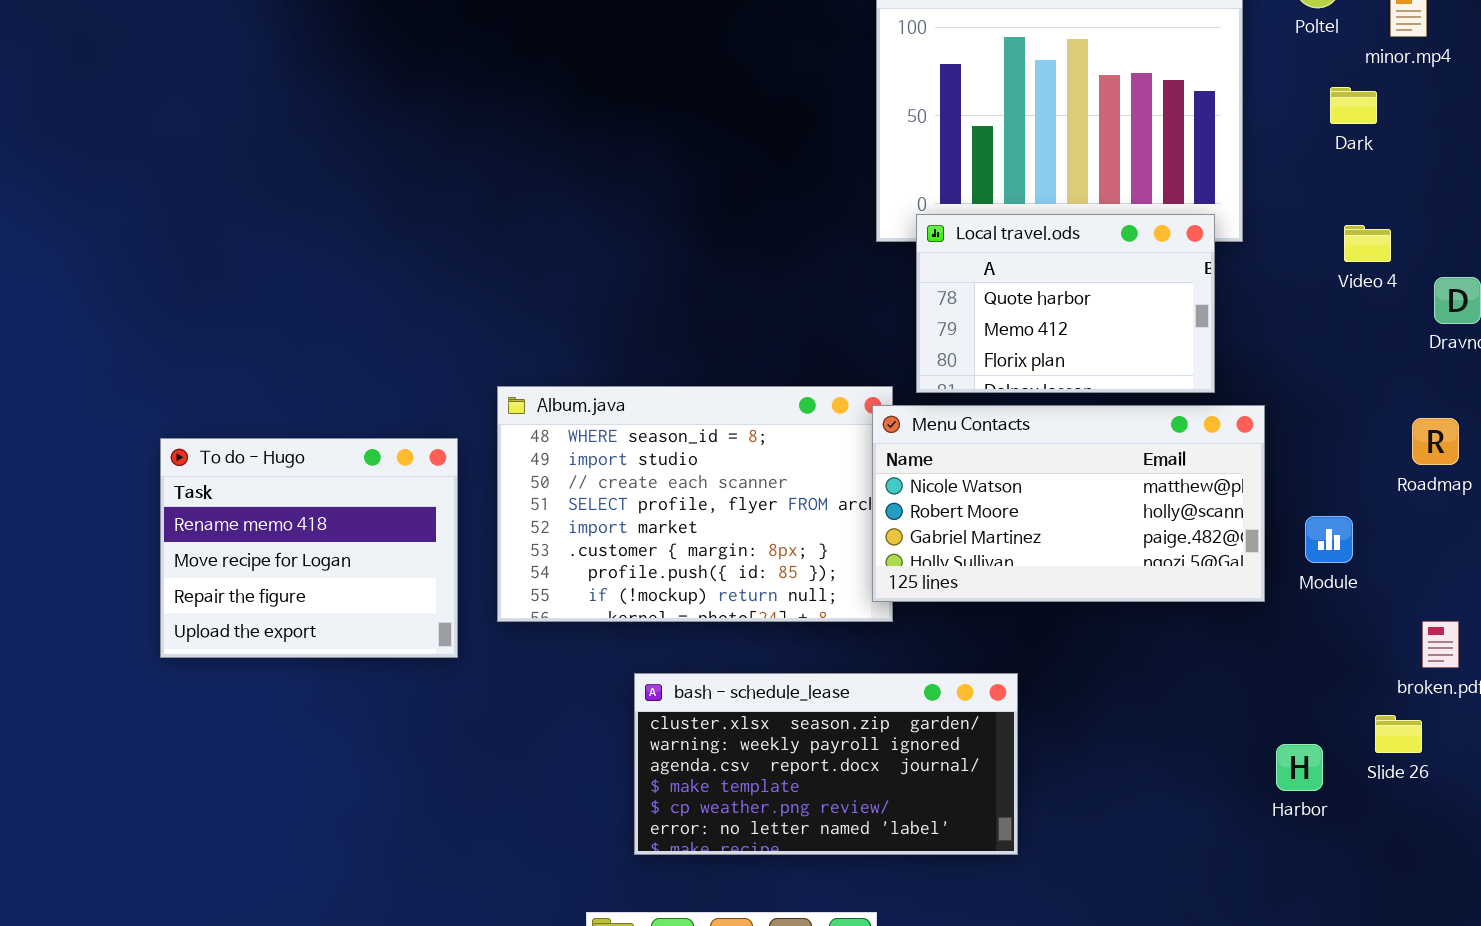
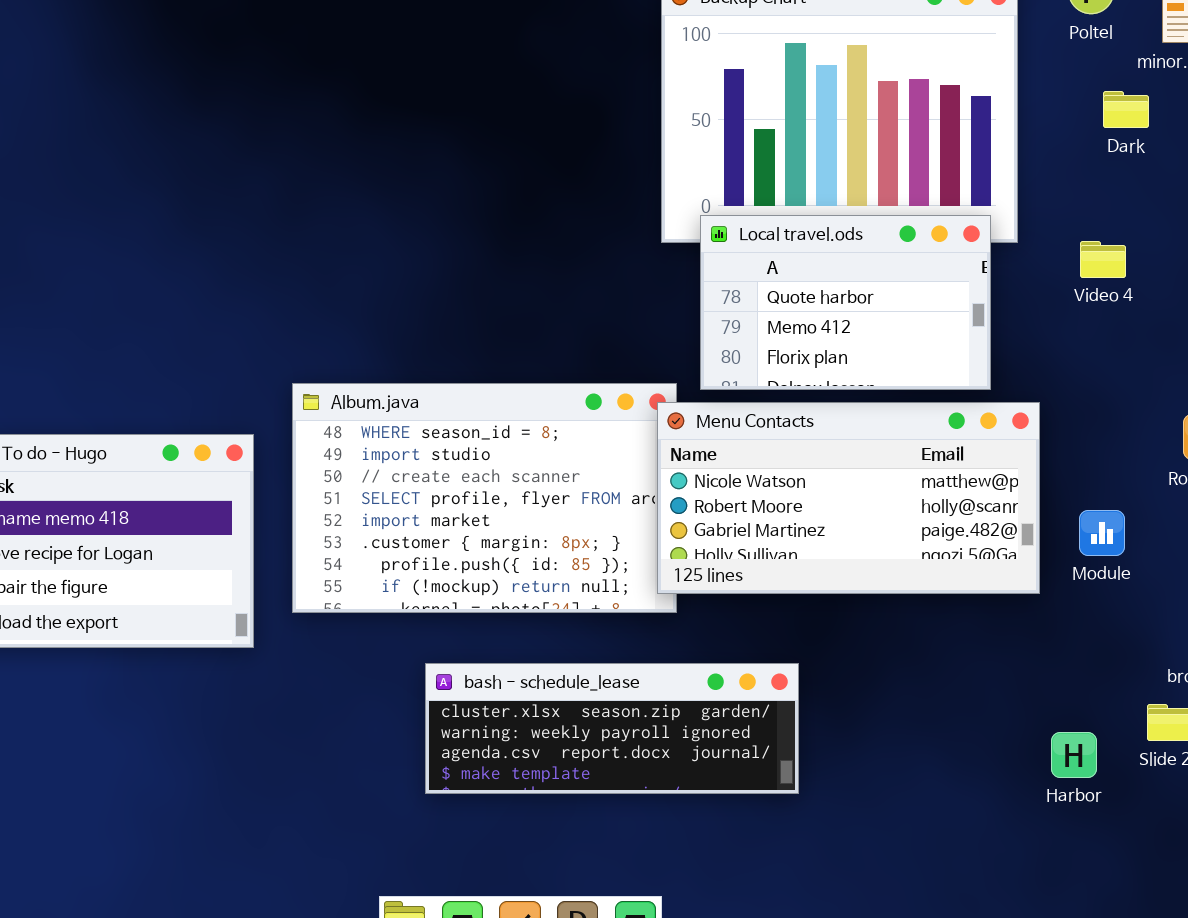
Video 4: [1344,225,1391,262] -> [1080,241,1126,278], moved
bash - schedule_lease: [634,673,1018,855] -> [425,663,799,794], resized

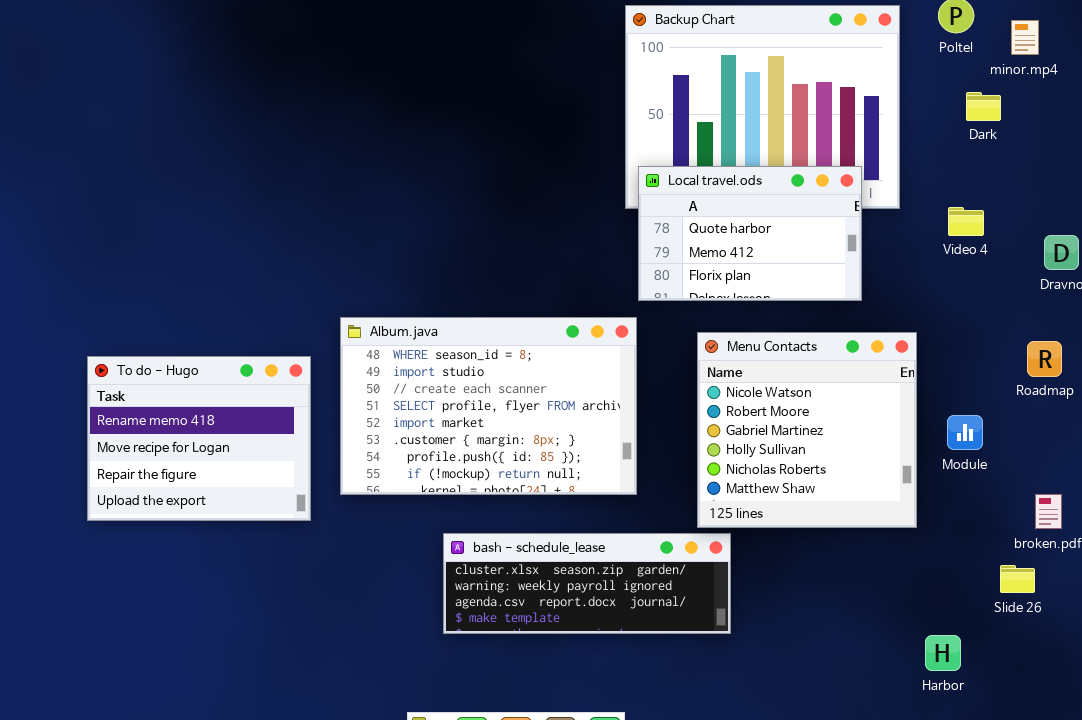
Local travel.ods: [700,215,991,390] -> [638,166,862,301], moved
Menu Contacts: [657,402,1040,594] -> [697,332,917,528], resized
Harbor: [1051,732,1097,778] -> [925,635,961,671], moved

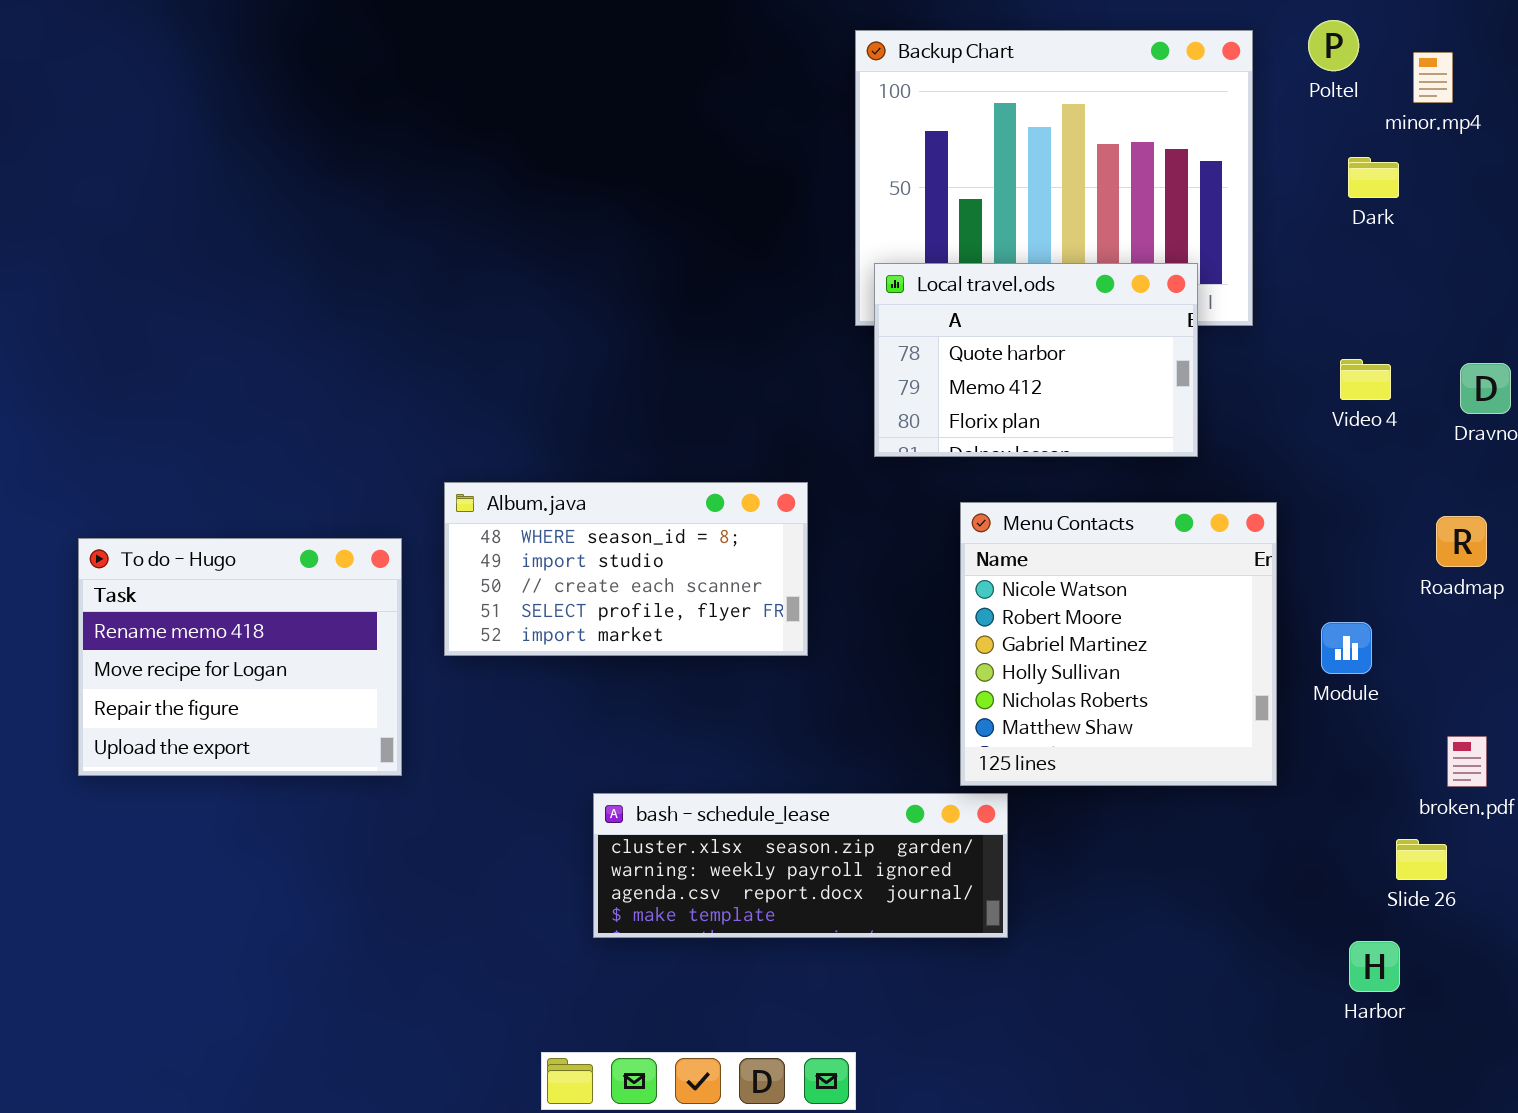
Video 4: [948,207,984,236] -> [1340,359,1391,400], moved
Album.java: [340,317,637,495] -> [444,482,808,656], resized
Harbor: [925,635,961,671] -> [1349,941,1400,992], moved

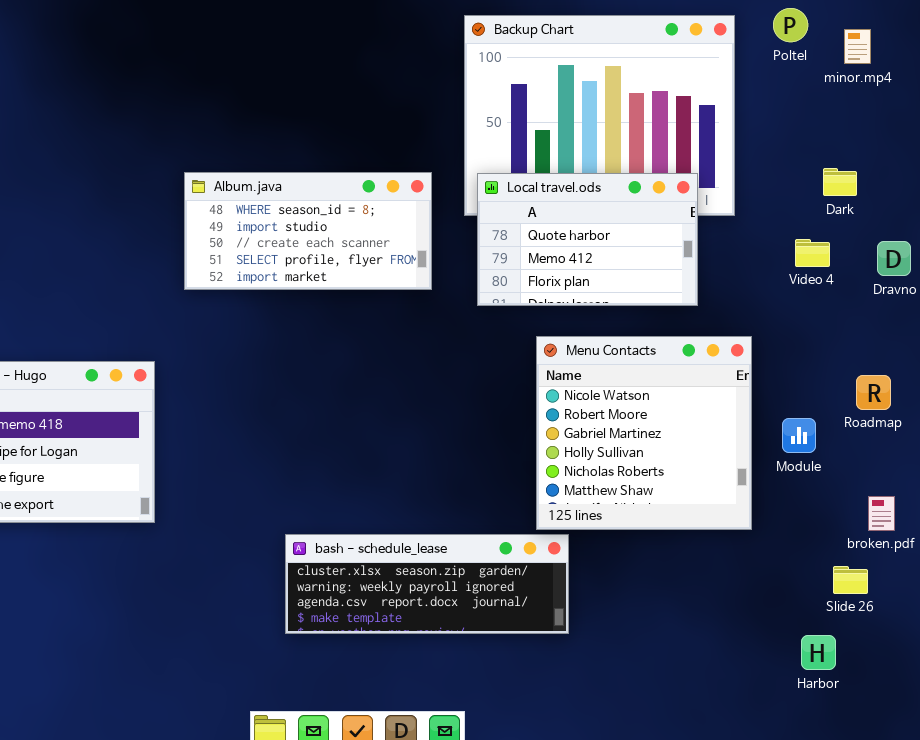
Dark: [1348,157,1399,198] -> [823,168,857,196], moved
Album.java: [444,482,808,656] -> [184,172,432,290], moved
Roadmap: [1436,516,1487,567] -> [856,375,891,410], moved

